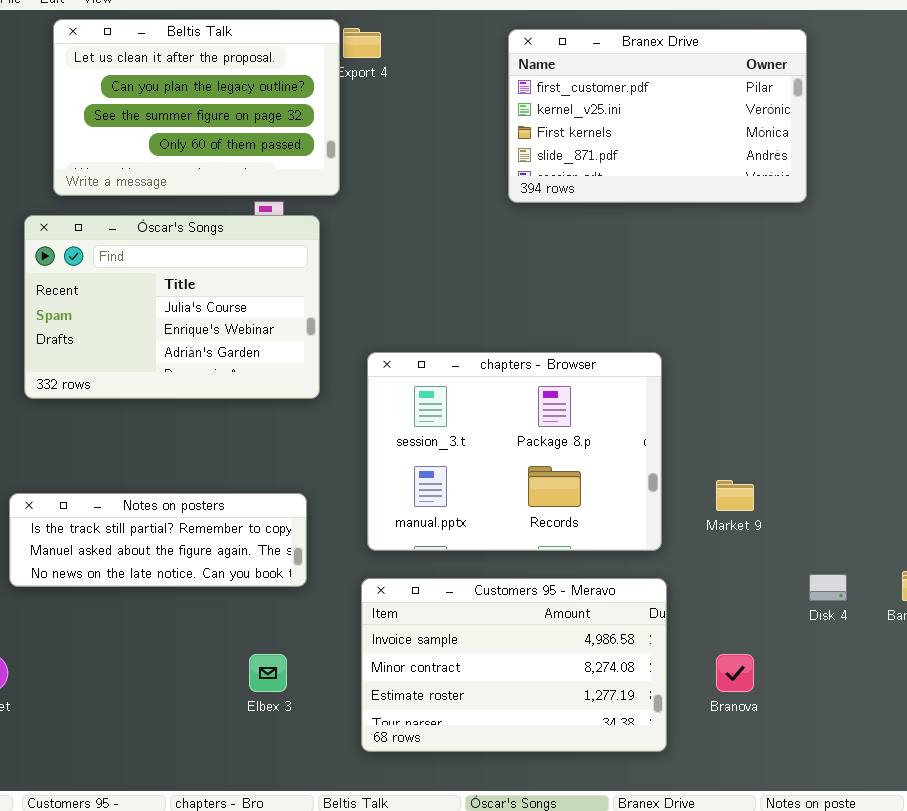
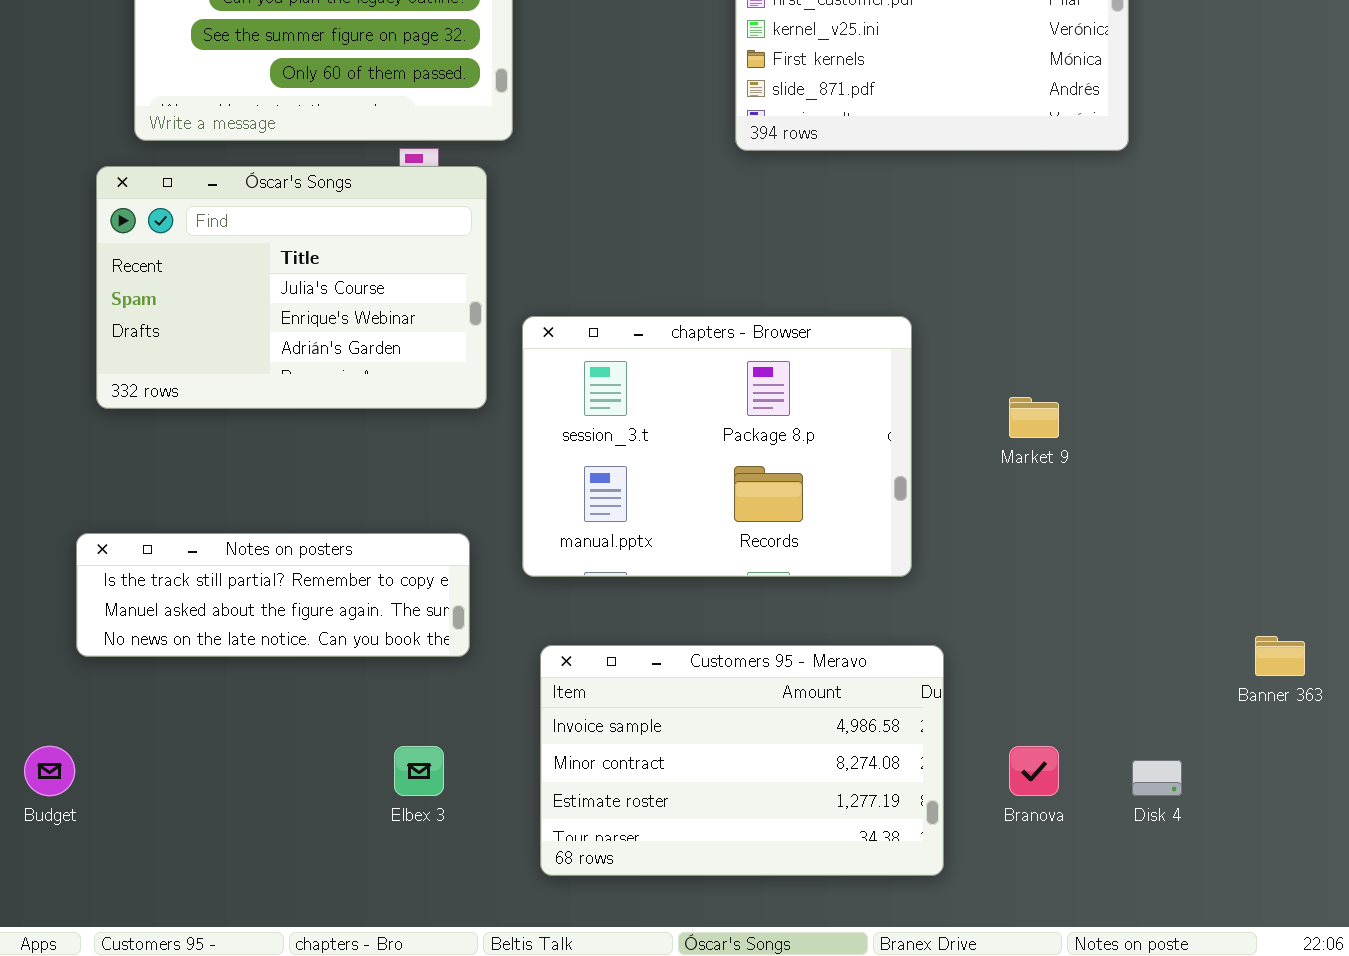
chapters - Browser: [367,352,662,551] -> [522,316,912,577], moved
Market 9: [716,480,754,511] -> [1009,397,1059,438], moved
Disk 4: [809,574,847,601] -> [1132,760,1182,796], moved

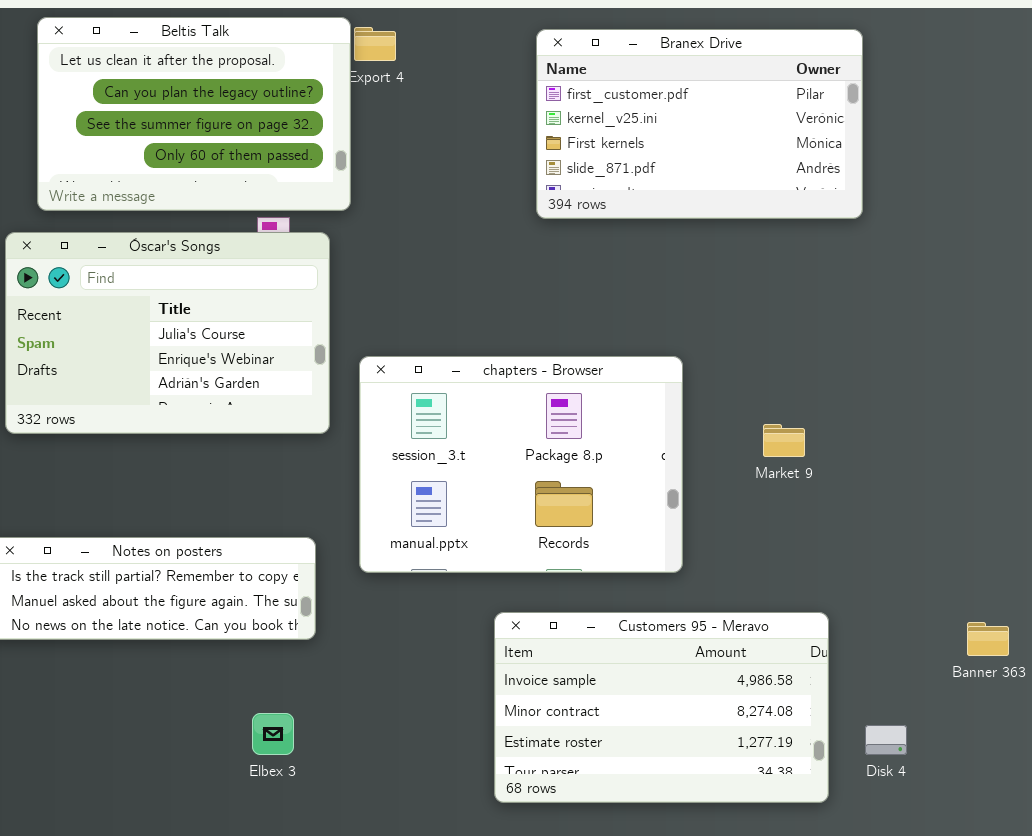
Customers 95 - Meravo: [540,645,944,876] -> [494,612,829,803], moved

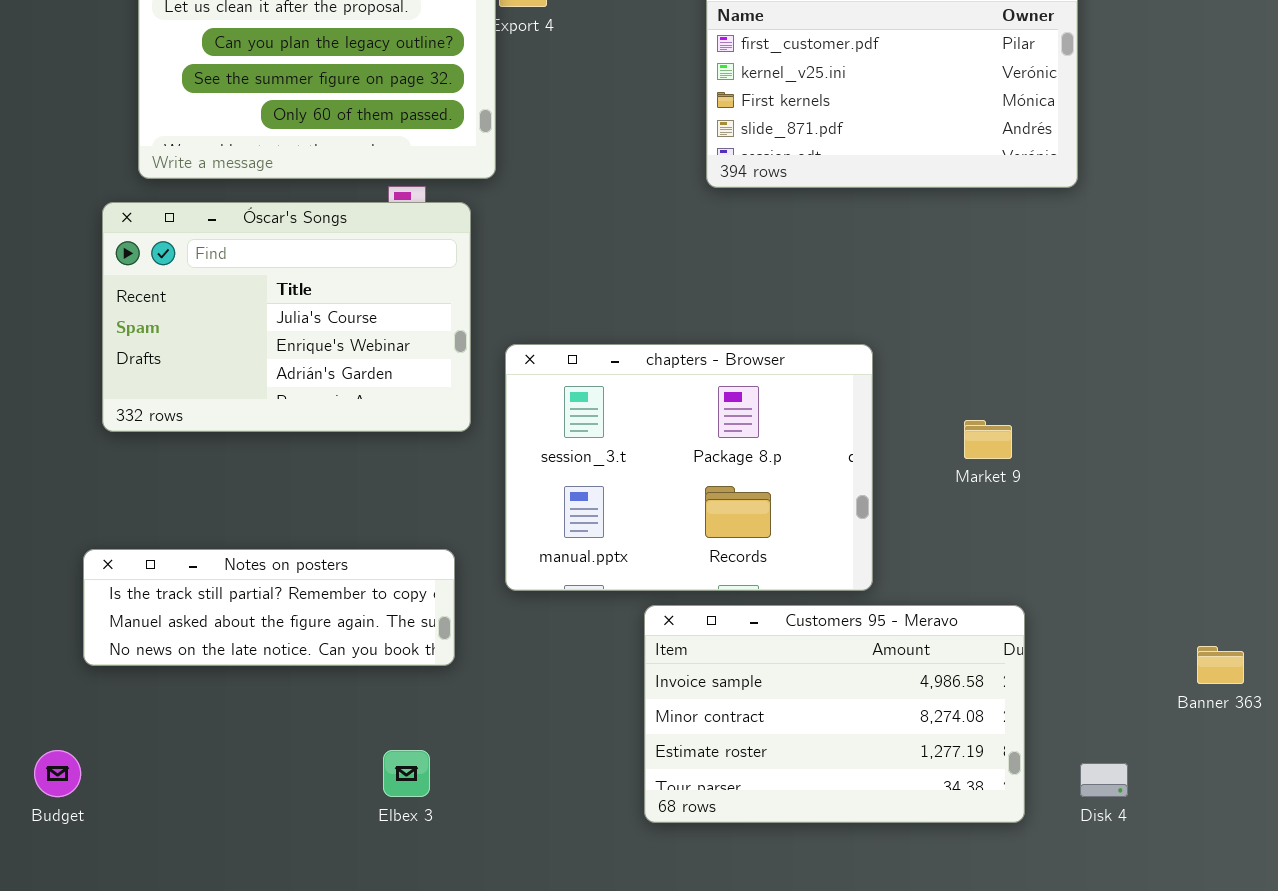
Customers 95 - Meravo: [494,612,829,803] -> [644,605,1025,823], moved

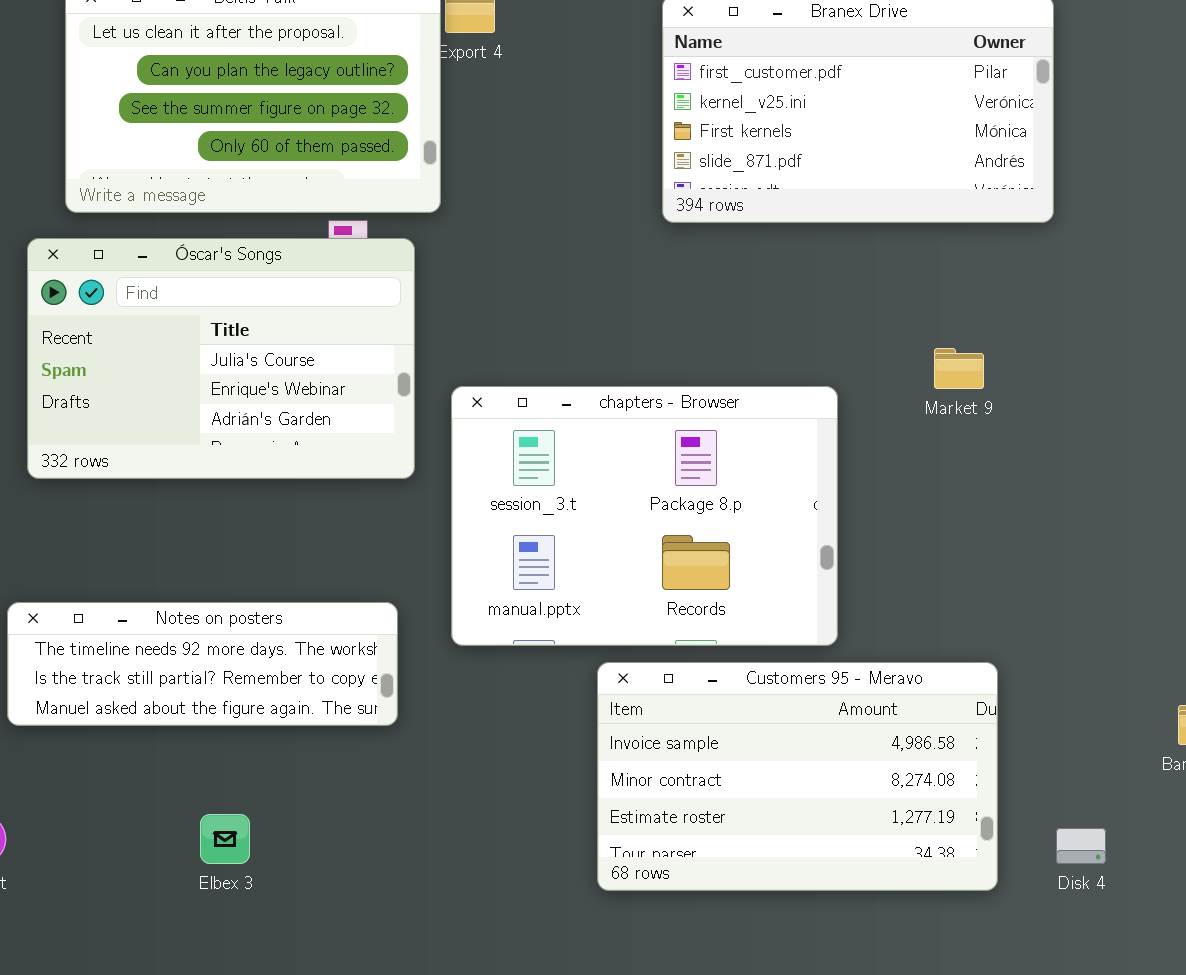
Market 9: [964,420,1012,459] -> [934,348,984,389], moved
Notes on posters: [83,549,455,666] -> [7,602,398,726], scrolled up 1 row
Elbex 3: [383,750,430,797] -> [200,814,250,864], moved

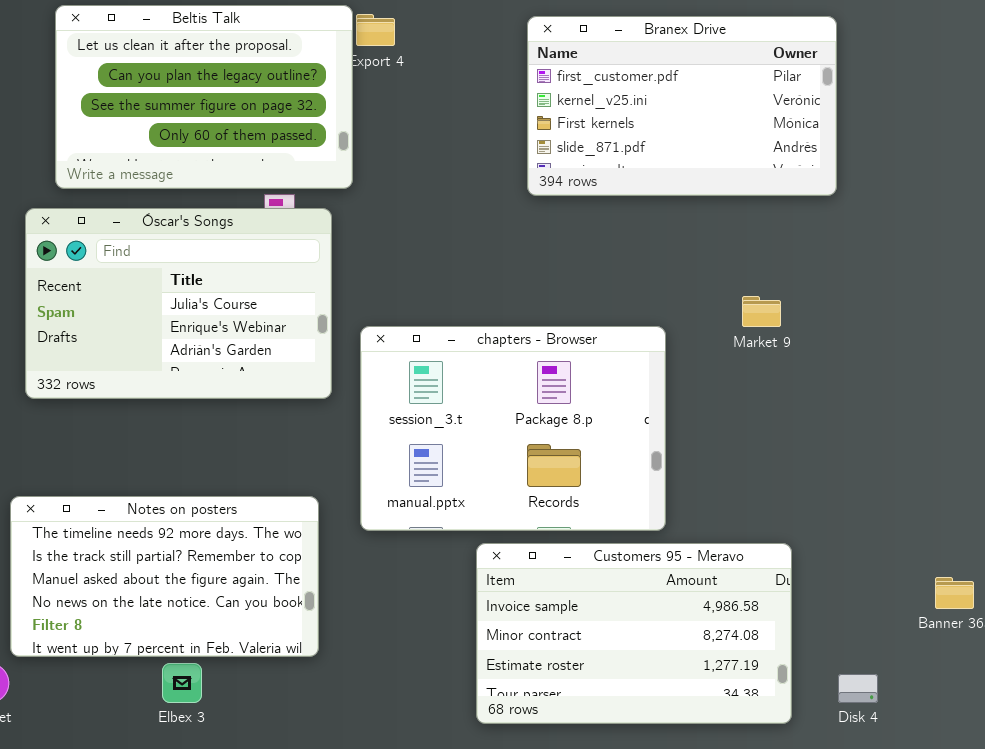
Notes on posters: [7,602,398,726] -> [10,496,319,657], resized

